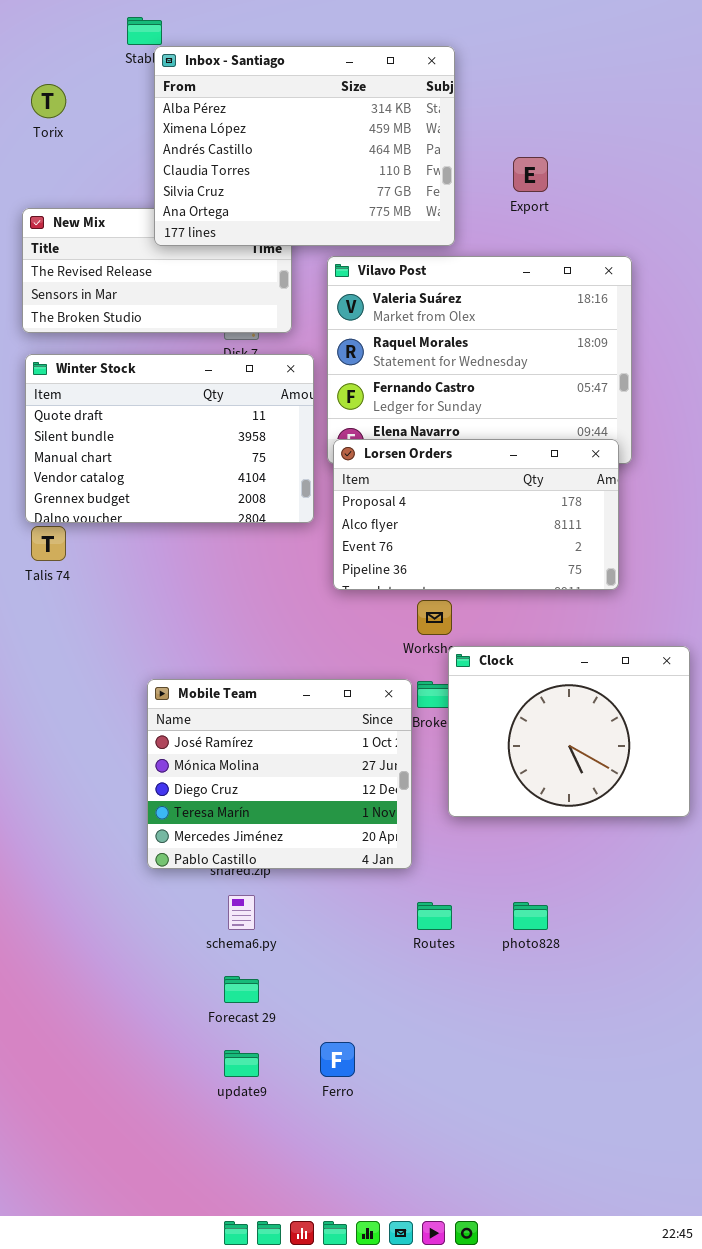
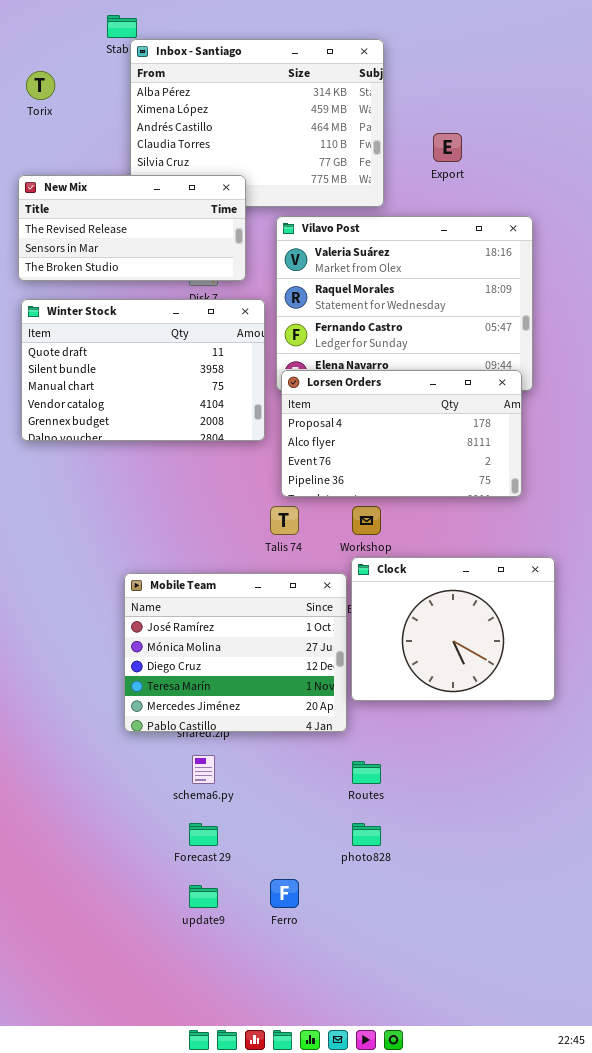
New Mix: [22,208,292,333] -> [18,175,246,281], raised
Talis 74: [31,526,66,561] -> [270,506,299,535], moved
Clock: [448,646,690,817] -> [351,557,555,701], moved
photo828: [513,902,548,930] -> [352,823,381,846], moved

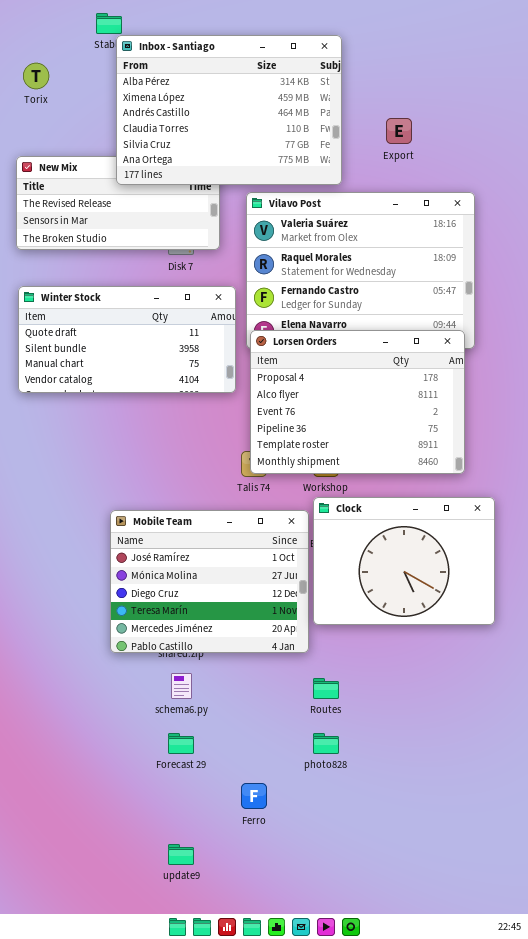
Inbox - Santiago: [130,39,384,207] -> [116,35,342,185], raised
Winter Stock: [21,299,265,441] -> [18,286,236,393], resized
Lorsen Orders: [281,370,522,497] -> [250,330,465,474], resized
update9: [189,885,218,908] -> [168,844,194,865], moved

